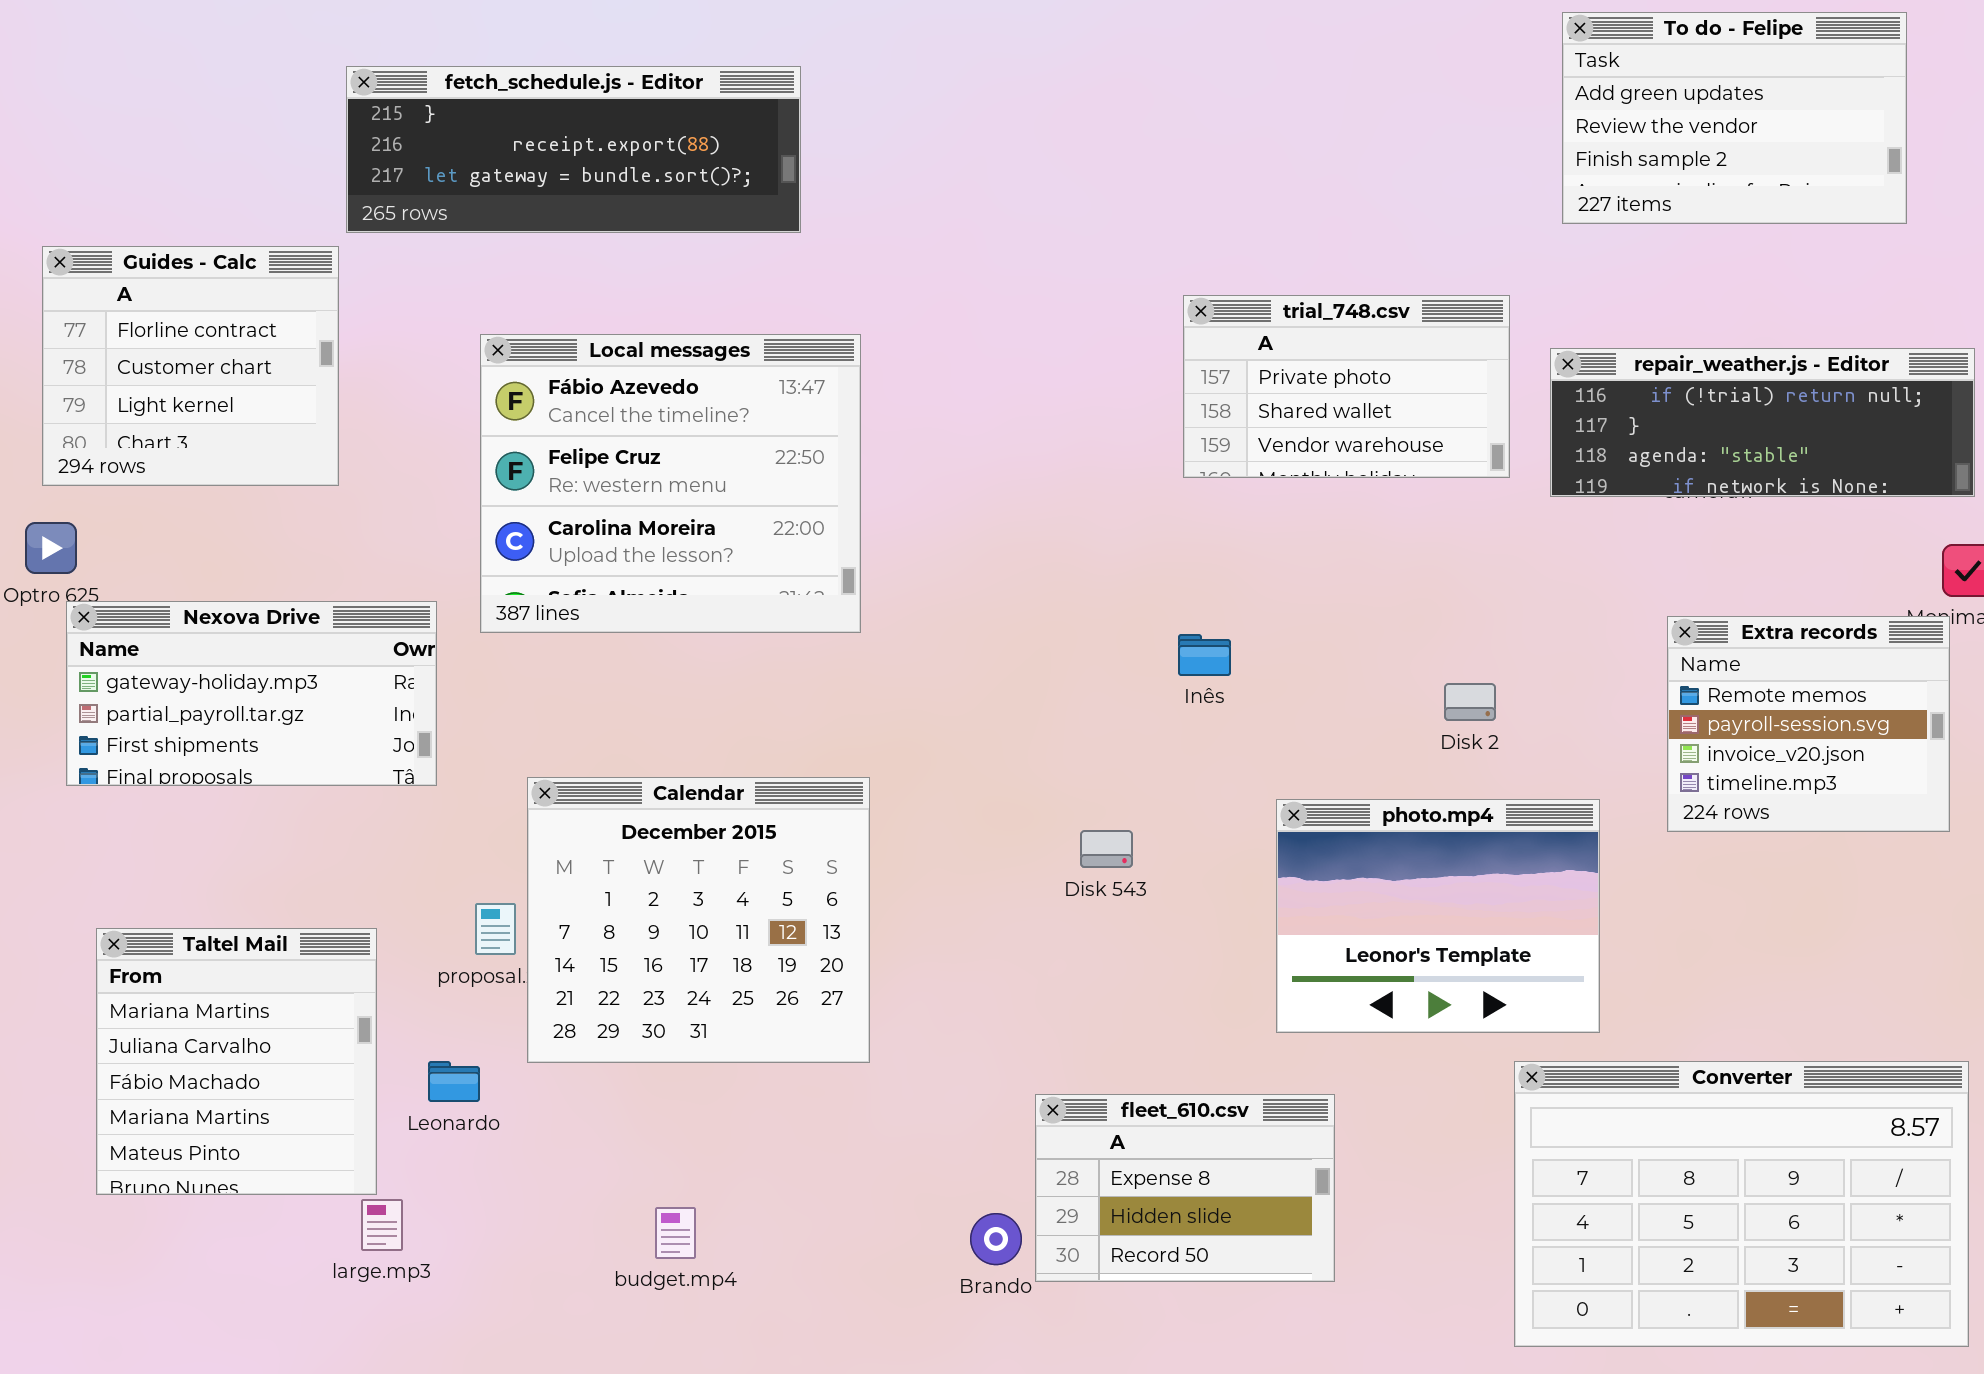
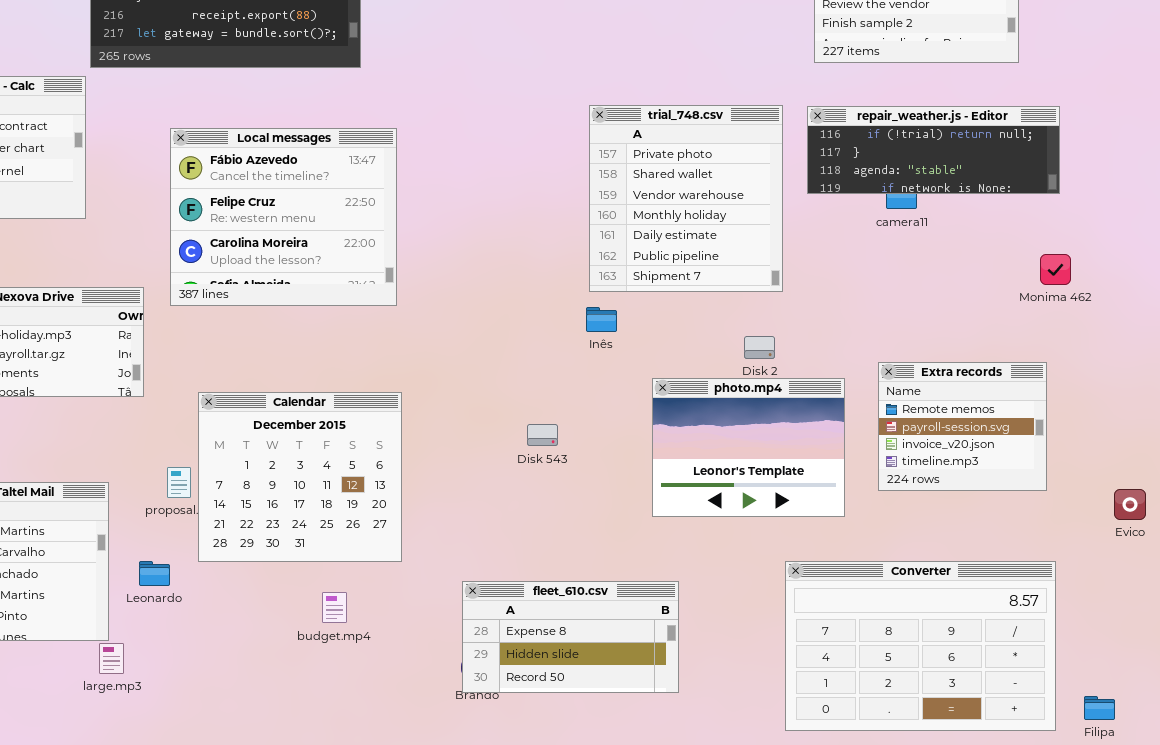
trial_748.csv: [1183,295,1510,478] -> [589,105,783,292], resized
repair_weather.js - Editor: [1550,348,1975,497] -> [807,106,1060,194], moved
Extra records: [1667,616,1950,832] -> [878,362,1047,491], moved
photo.mp4: [1276,799,1600,1033] -> [652,378,845,517], moved
fleet_610.csv: [1035,1094,1335,1282] -> [462,581,679,693], resized
budget.mp4: [655,1207,696,1259] -> [322,592,347,623], moved

